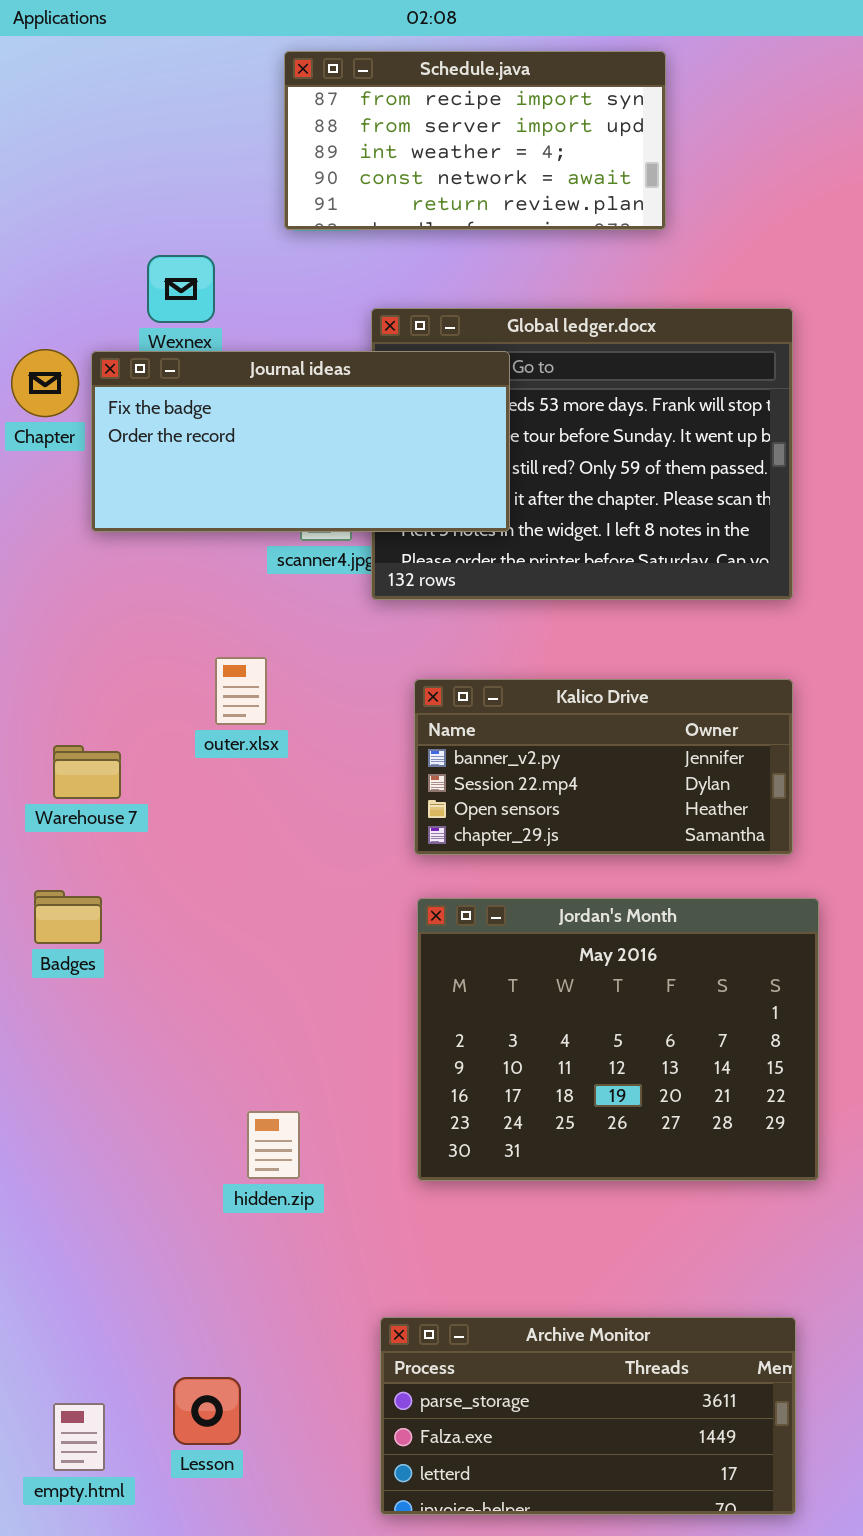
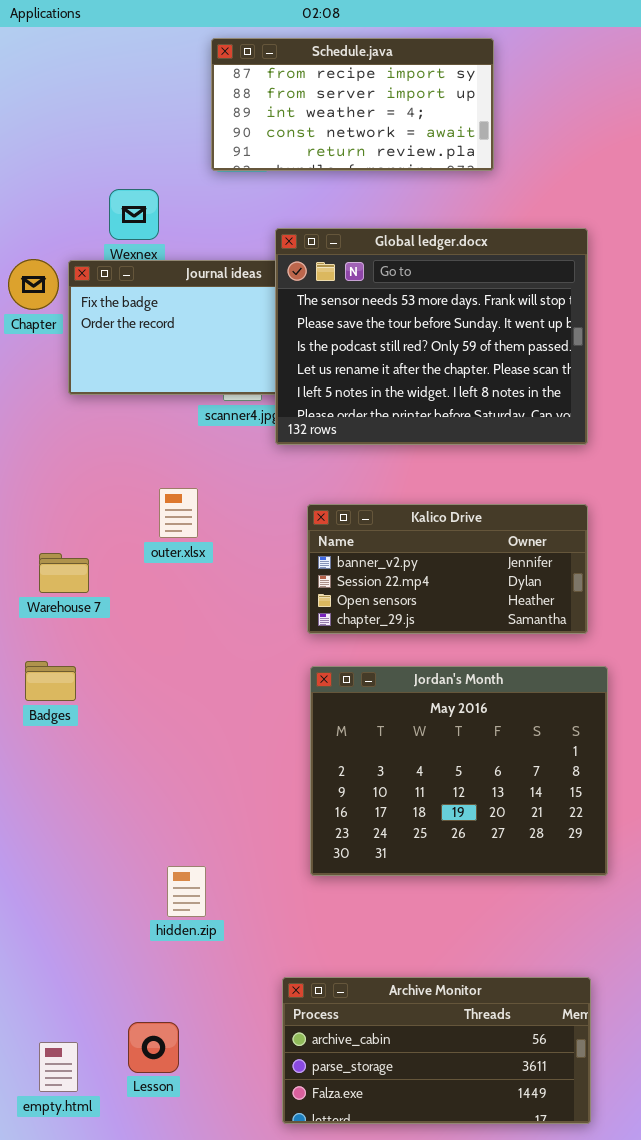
Global ledger.docx: [371,308,793,600] -> [275,228,588,445], raised
hidden.zip: [247,1111,300,1179] -> [167,866,206,917], moved
Archive Monitor: [380,1317,796,1515] -> [282,977,591,1124], scrolled up 1 row

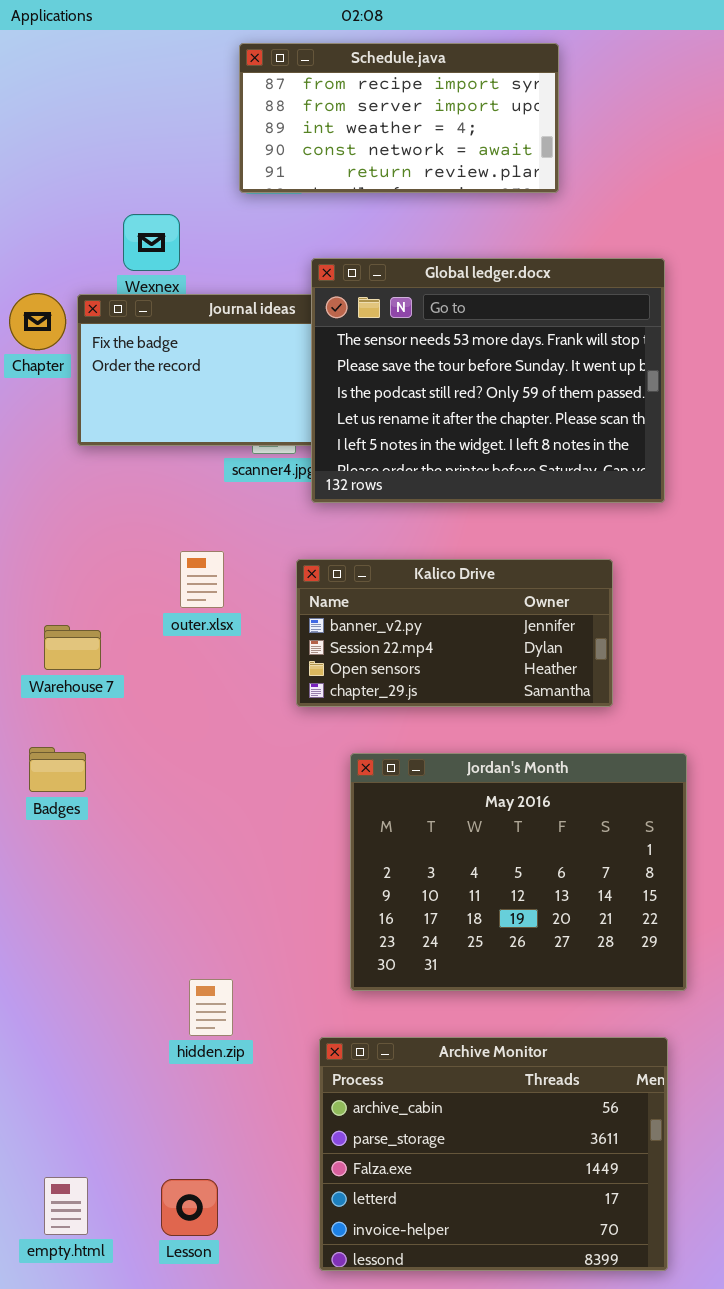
Kalico Drive: [307,504,588,634] -> [296,559,613,707], moved
Archive Monitor: [282,977,591,1124] -> [319,1037,668,1271], resized
Lesson: [128,1022,179,1073] -> [161,1179,218,1236], moved

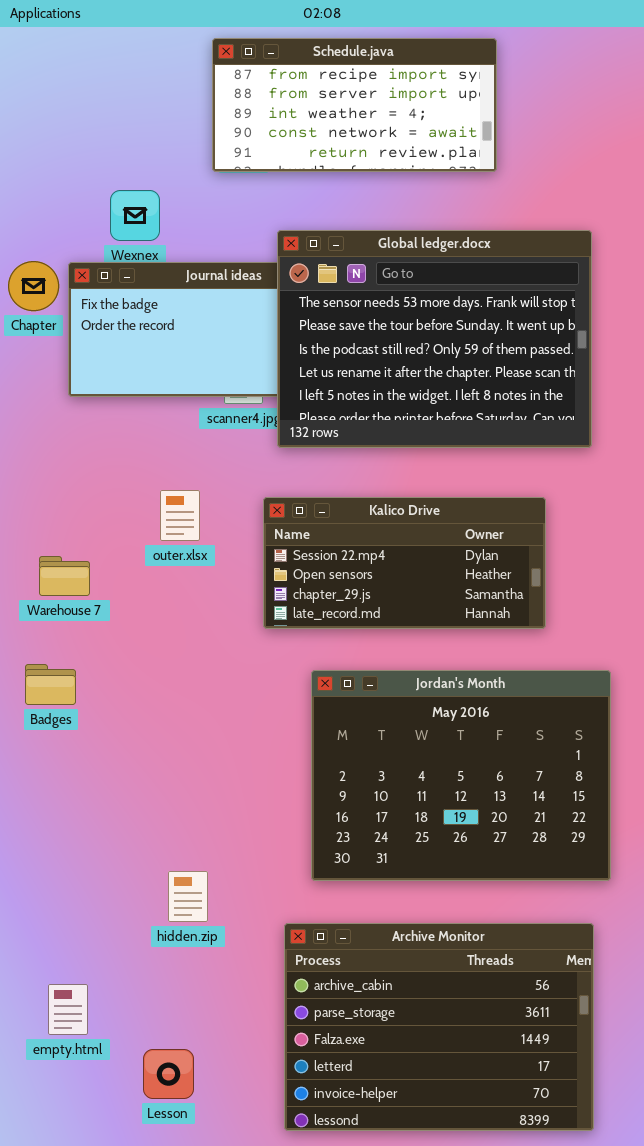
Kalico Drive: [296,559,613,707] -> [263,497,546,629], scrolled down 1 row
empty.html: [44,1177,88,1235] -> [48,984,88,1035], moved

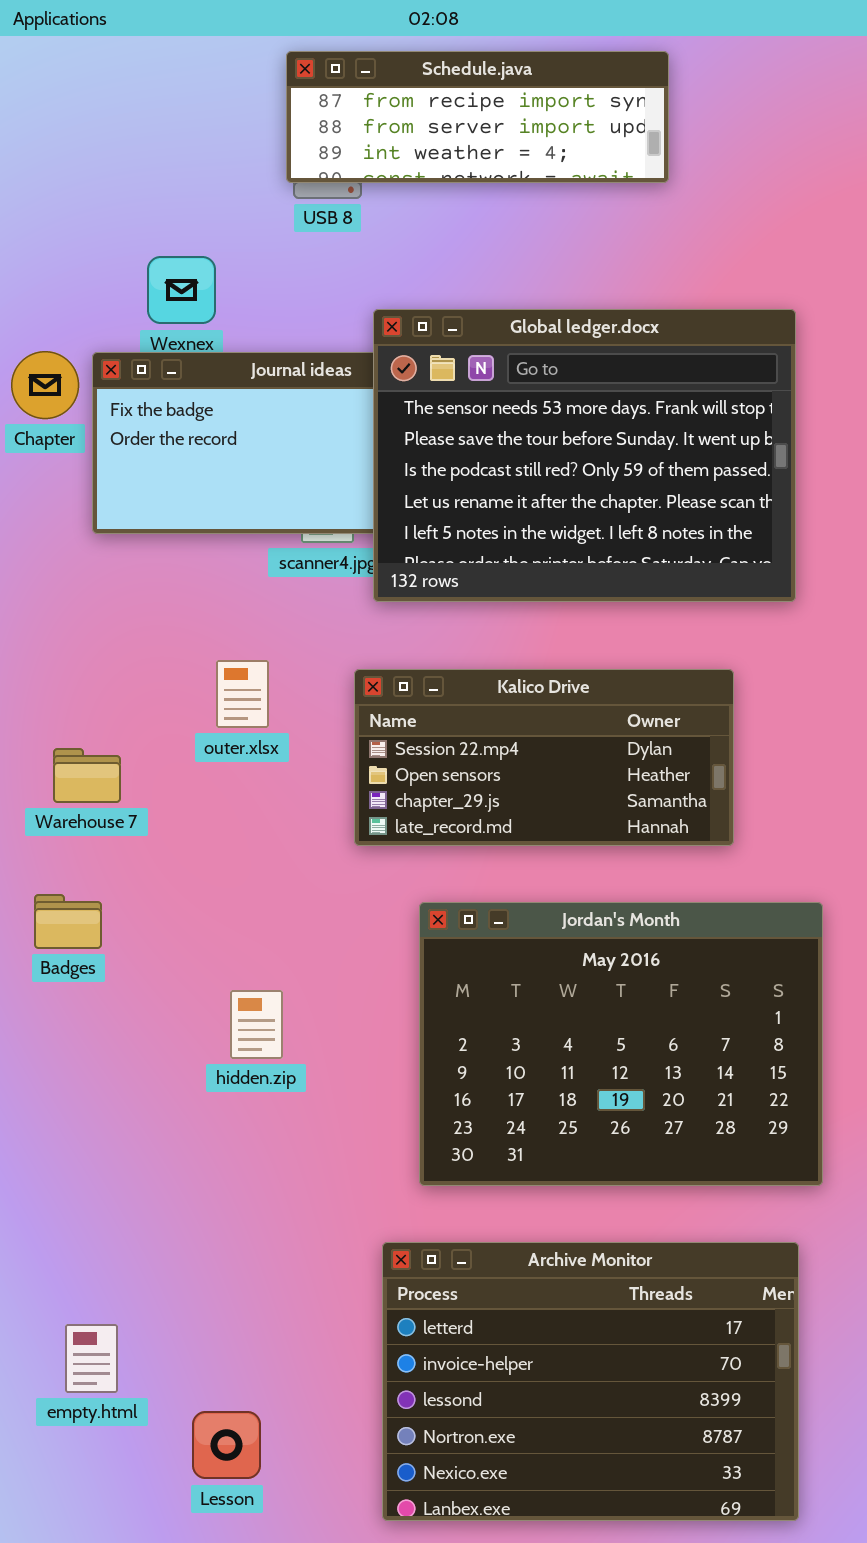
Schedule.java: [212,38,497,172] -> [286,51,669,183], resized
hidden.zip: [168,871,208,922] -> [230,990,283,1059], moved
Archive Monitor: [284,923,594,1131] -> [382,1242,799,1521], scrolled down 3 rows

